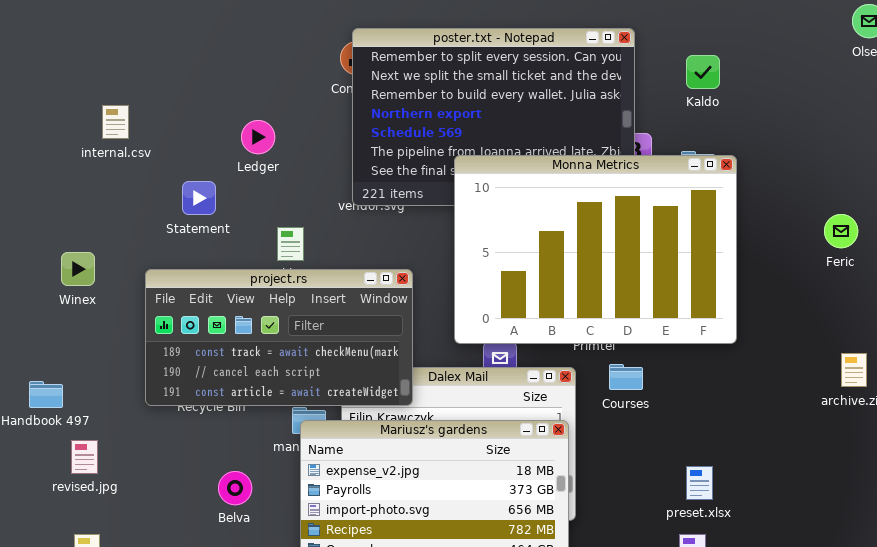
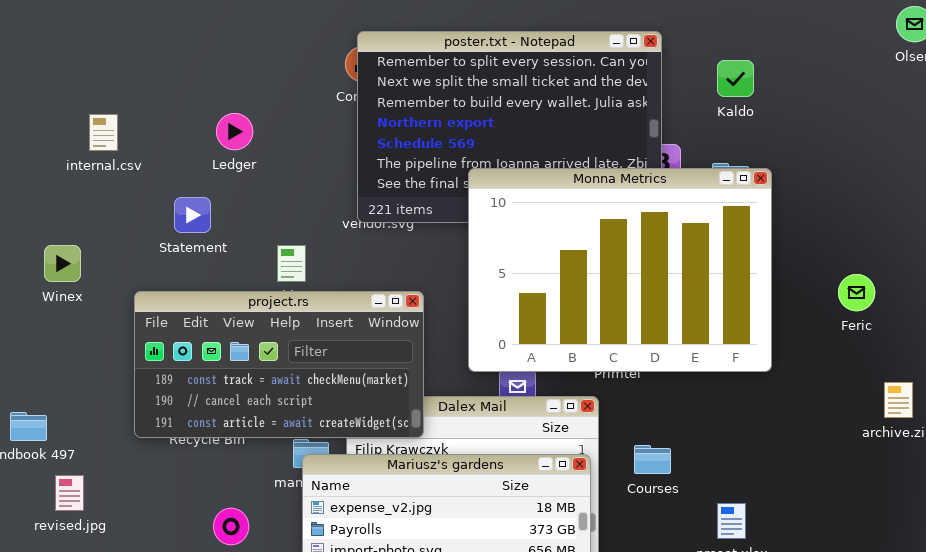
Ledger: [241,120,275,154] -> [216,113,253,150], moved
Feric: [824,214,858,248] -> [838,274,875,311], moved
Winex: [61,252,95,286] -> [44,245,81,282], moved
Courses: [609,364,643,390] -> [634,445,671,474], moved

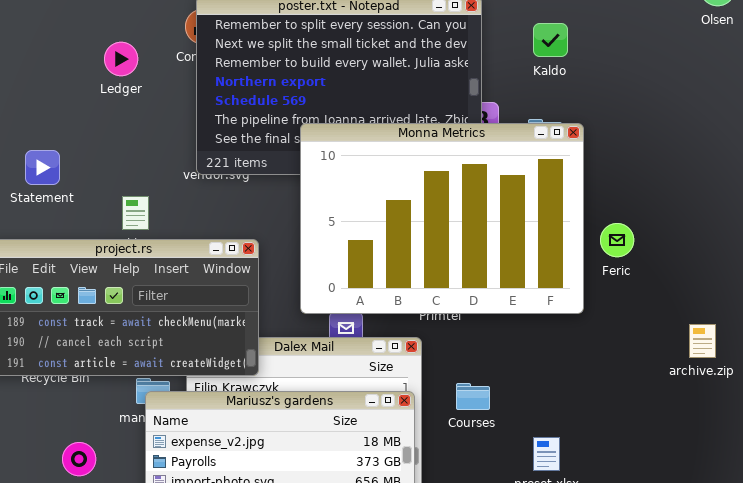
Ledger: [216,113,253,150] -> [104,42,138,76], moved
Feric: [838,274,875,311] -> [600,223,634,257], moved

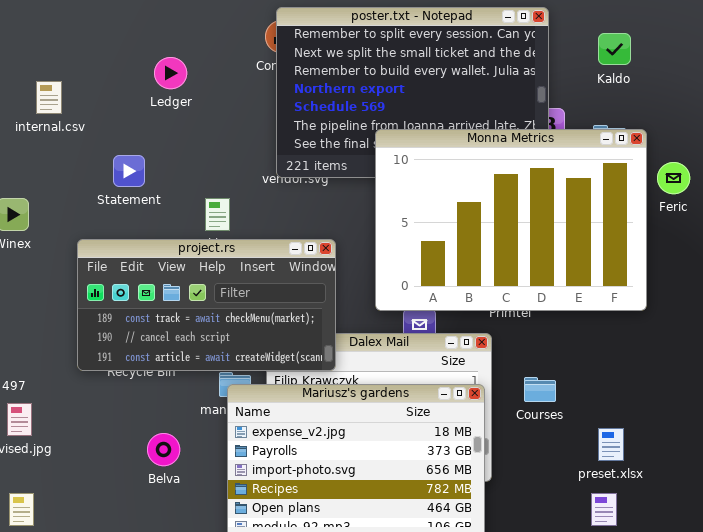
Ledger: [104,42,138,76] -> [154,57,187,89], moved
Feric: [600,223,634,257] -> [657,162,690,194], moved

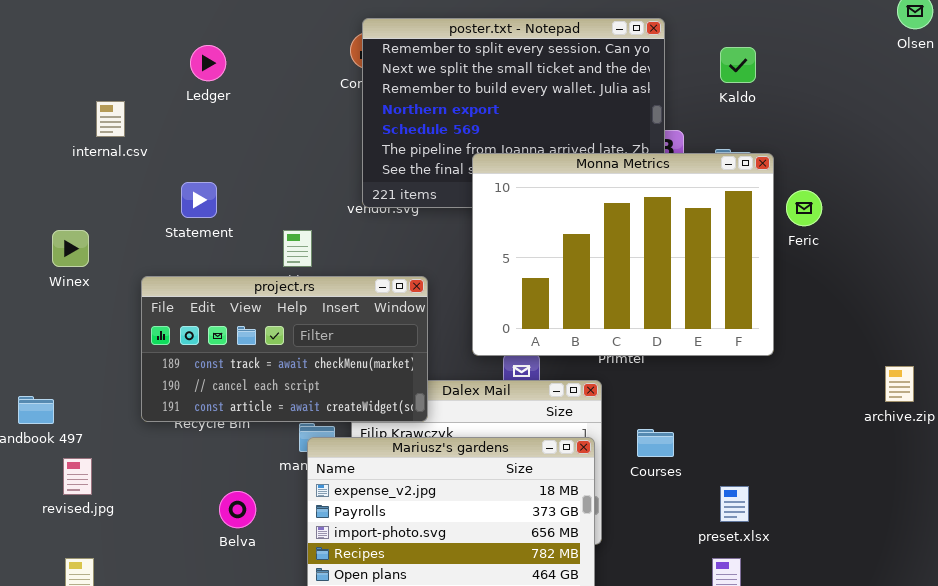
Ledger: [154,57,187,89] -> [190,45,226,81], moved

